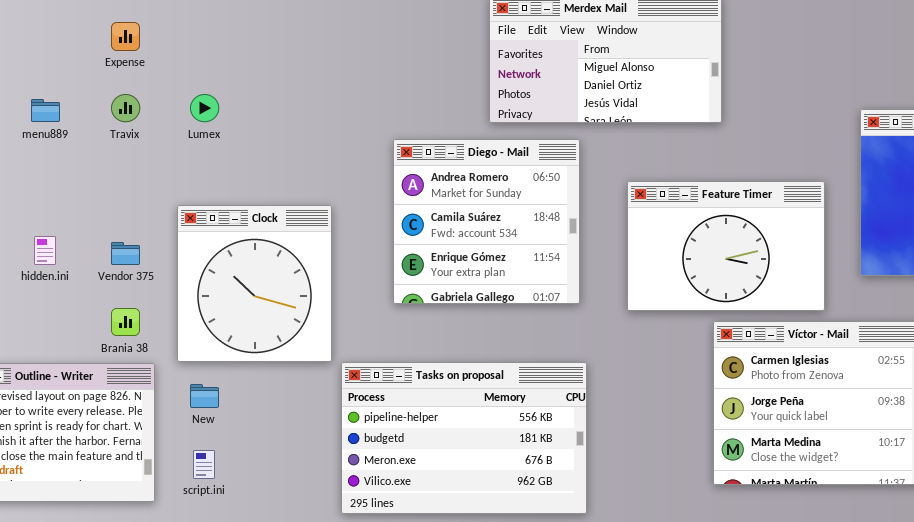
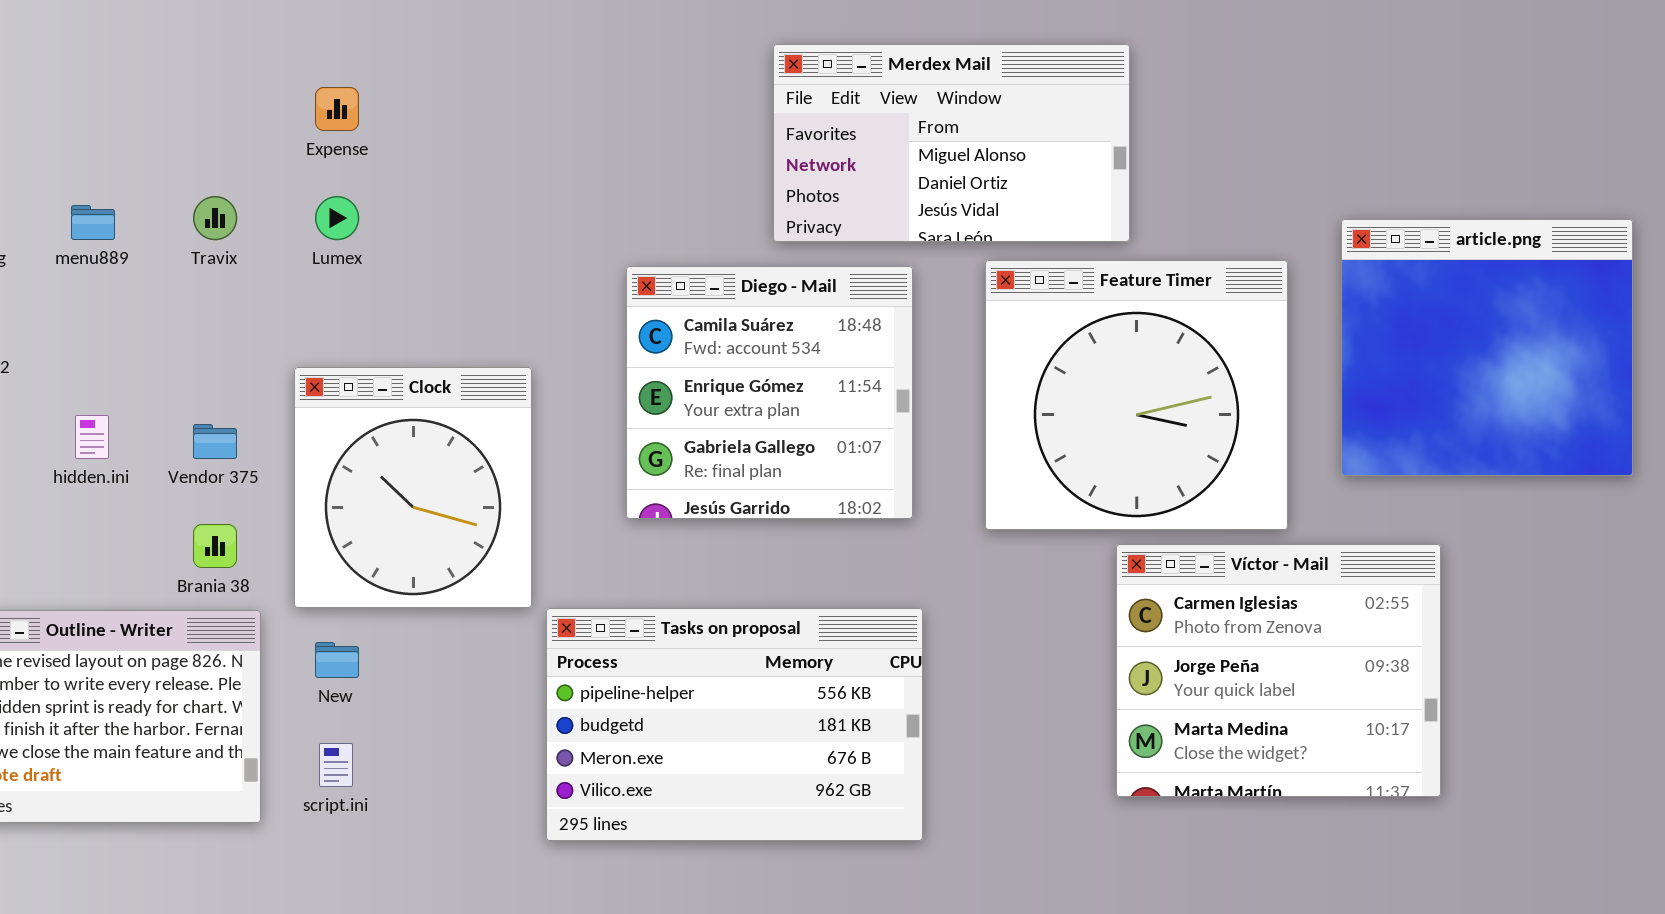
Expense: [111,22,140,51] -> [315,87,359,131], moved
Diego - Mail: [393,139,580,304] -> [626,266,913,519], scrolled down 1 row
Feature Timer: [627,181,825,311] -> [985,260,1288,530], resized

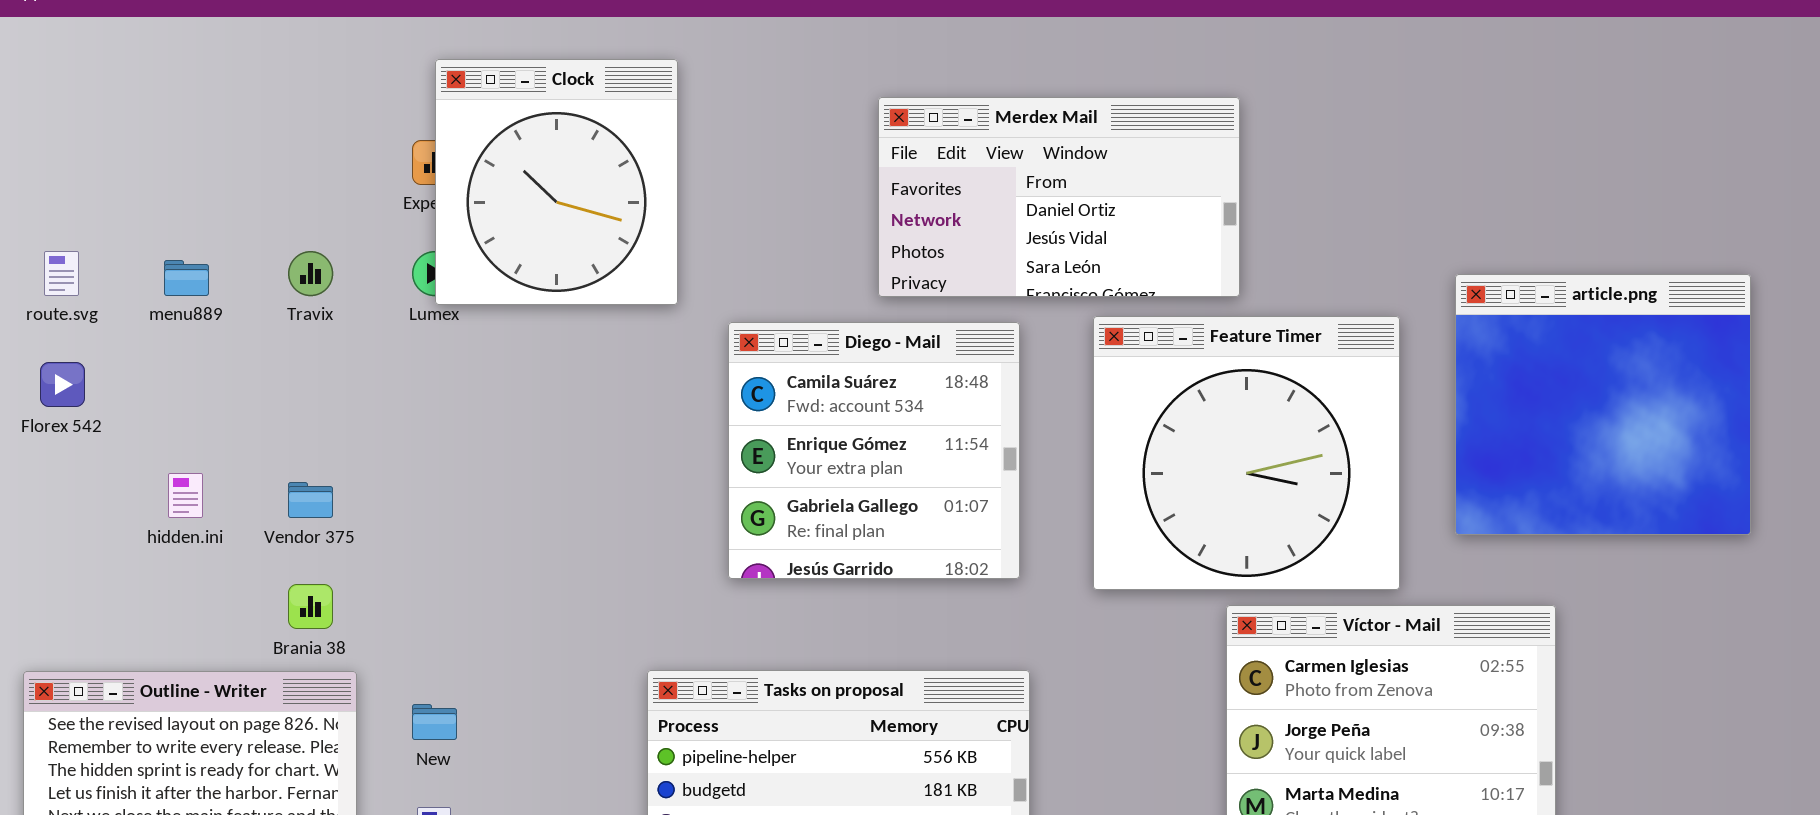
Merdex Mail: [773,44,1130,242] -> [878,97,1240,297], scrolled down 1 row
Clock: [294,367,532,608] -> [435,59,678,305], moved

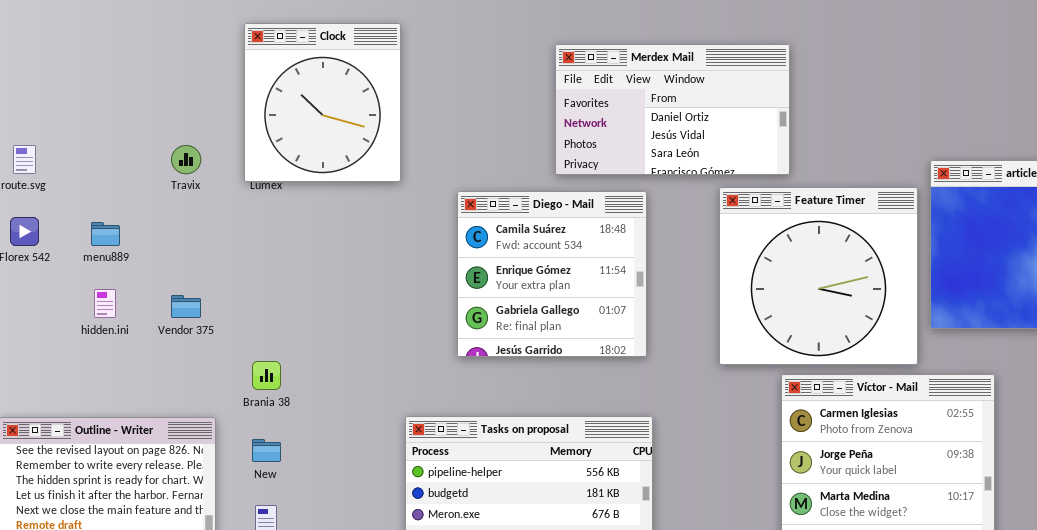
Clock: [435,59,678,305] -> [244,23,401,182], moved
menu889: [164,260,209,296] -> [91,222,120,246], moved
Feature Timer: [1093,316,1400,590] -> [719,187,918,365], moved
Brania 38: [288,584,333,629] -> [252,361,281,390], moved

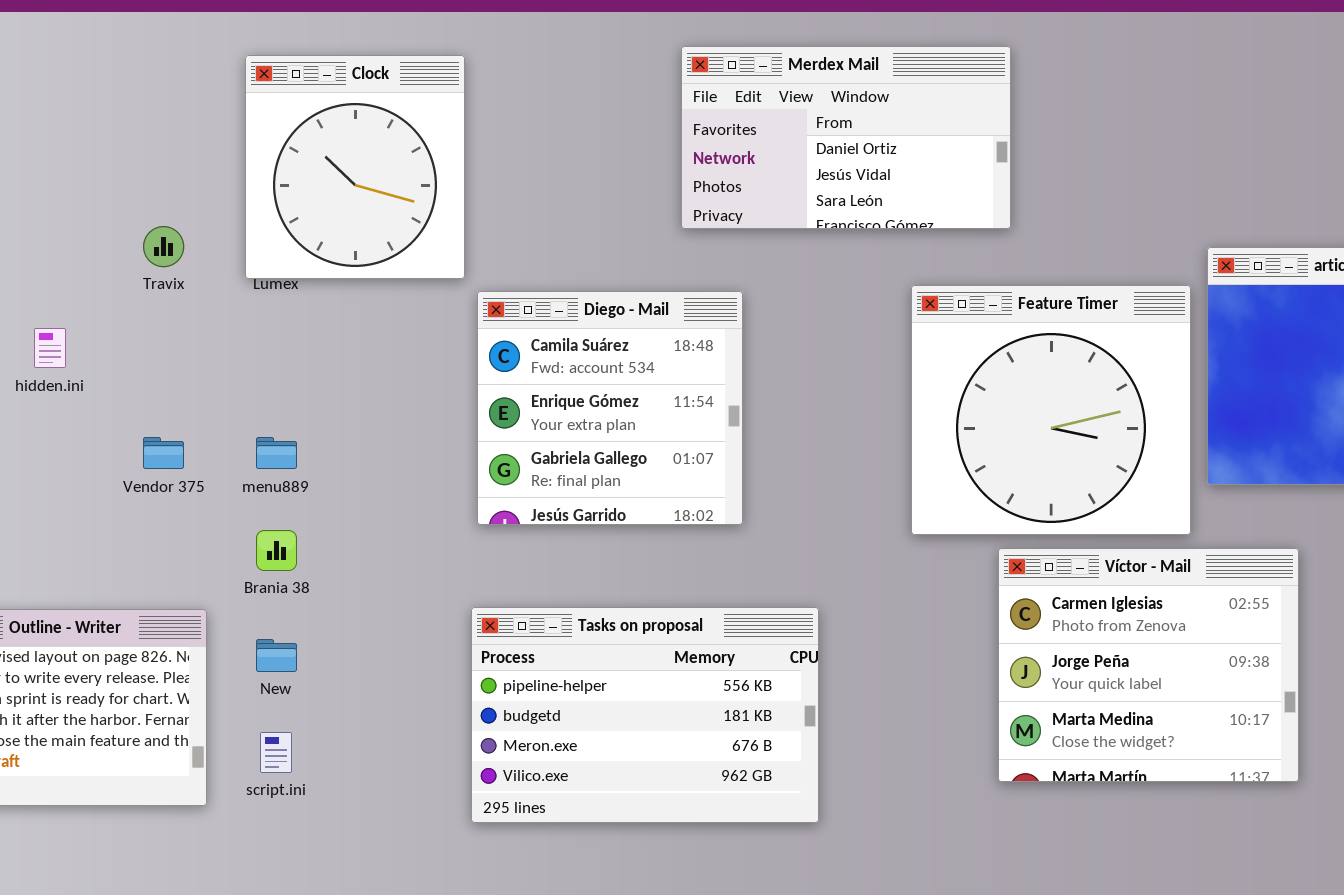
Merdex Mail: [555,44,790,175] -> [681,46,1011,229], moved
Diego - Mail: [457,191,647,357] -> [477,291,743,525], moved
menu889: [91,222,120,246] -> [256,437,297,469], moved
hidden.ini: [94,289,116,318] -> [34,328,66,368], moved

